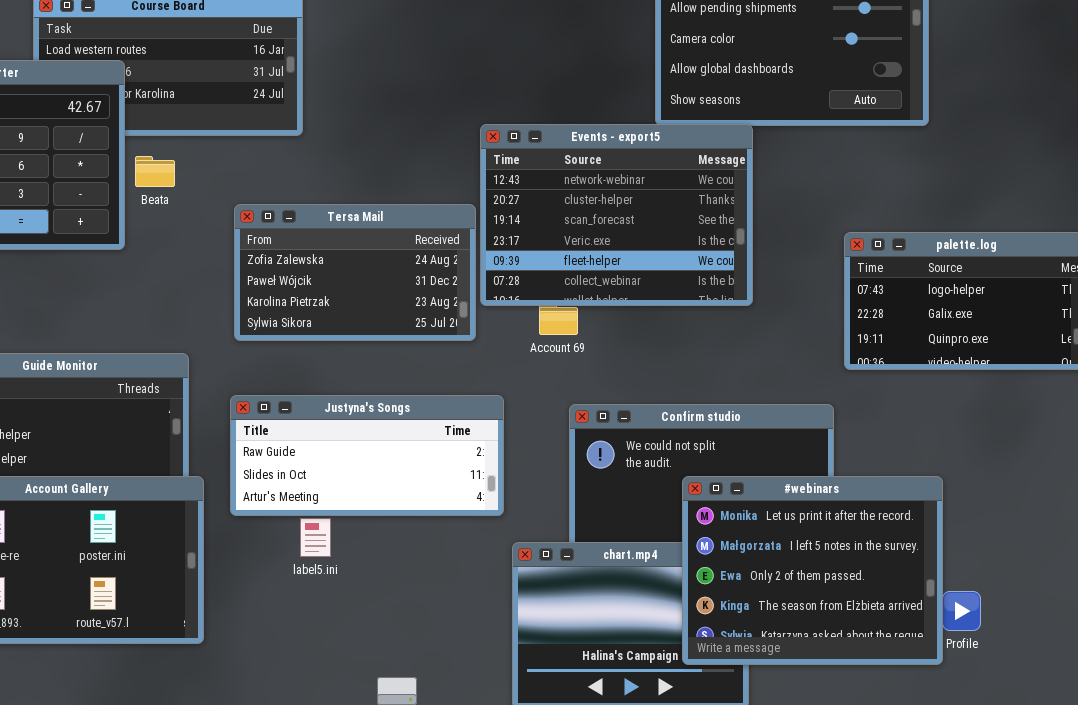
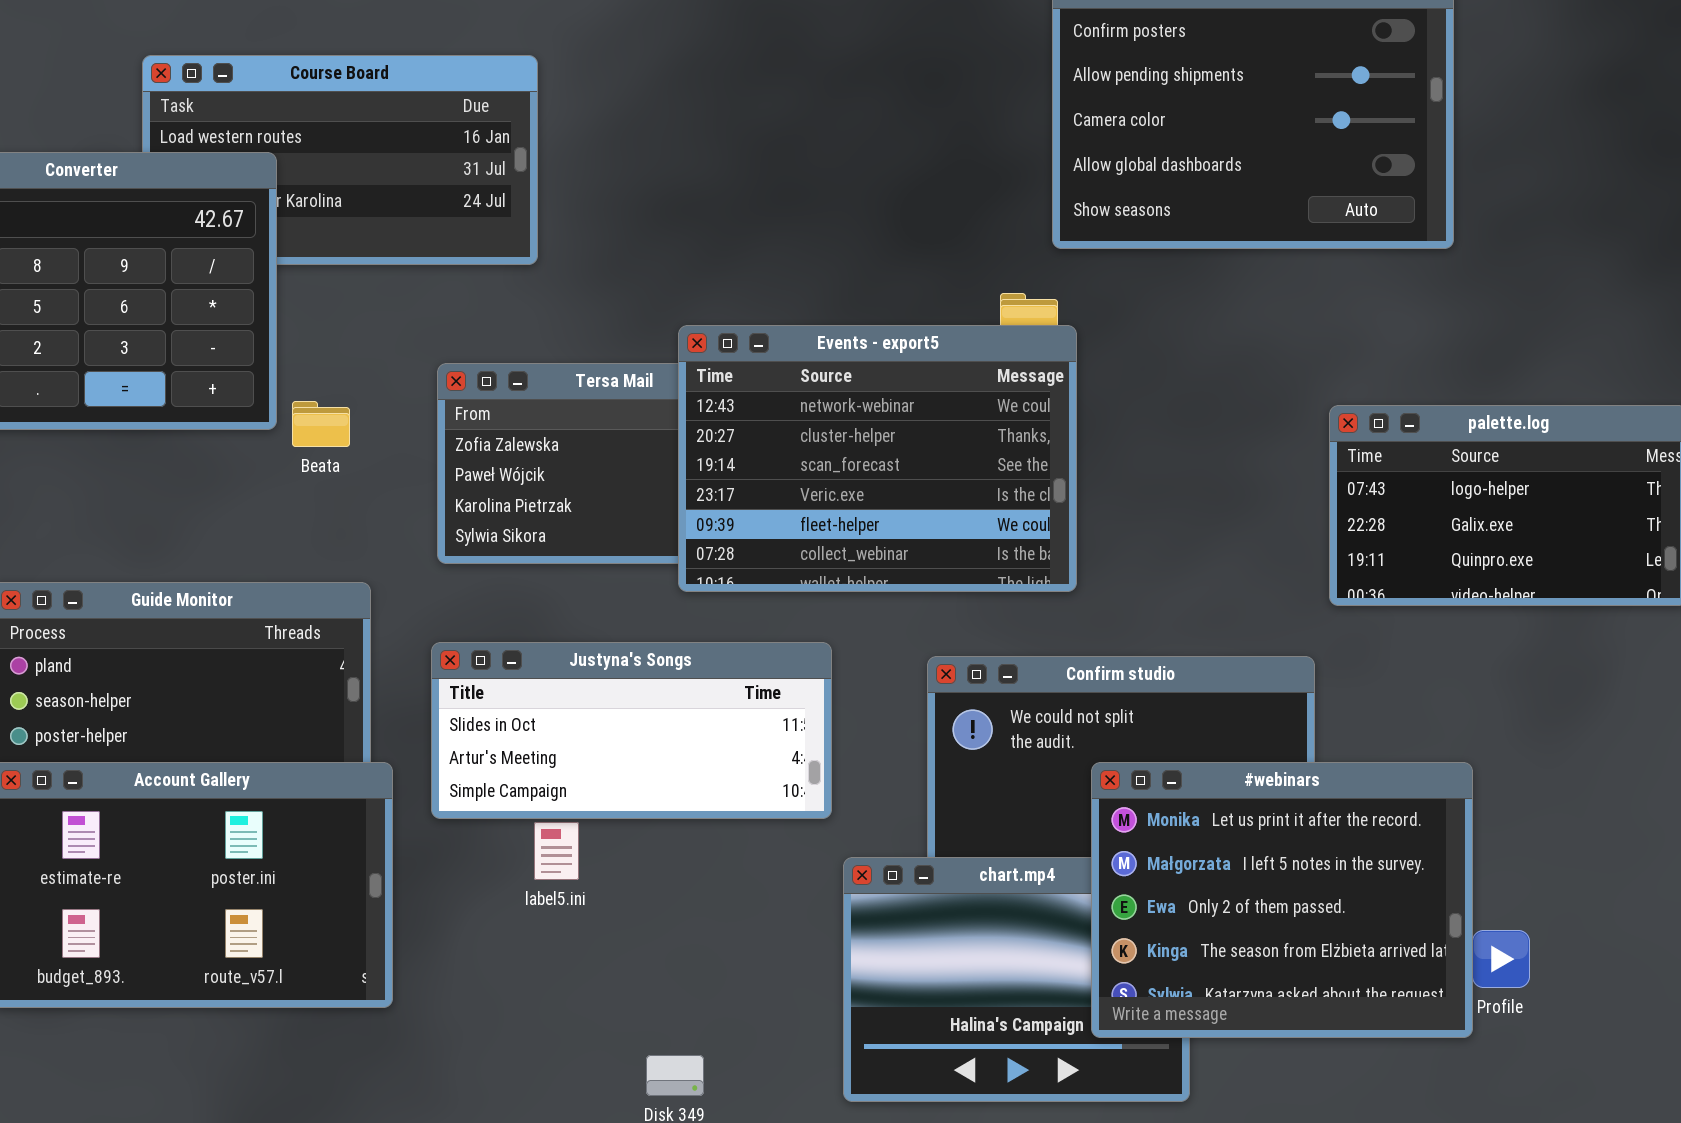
Events - export5: [480,124,753,306] -> [678,325,1077,592], moved
Beata: [135,156,175,187] -> [292,401,350,447], moved
Justyna's Songs: [230,395,504,516] -> [431,642,832,819], scrolled down 1 row

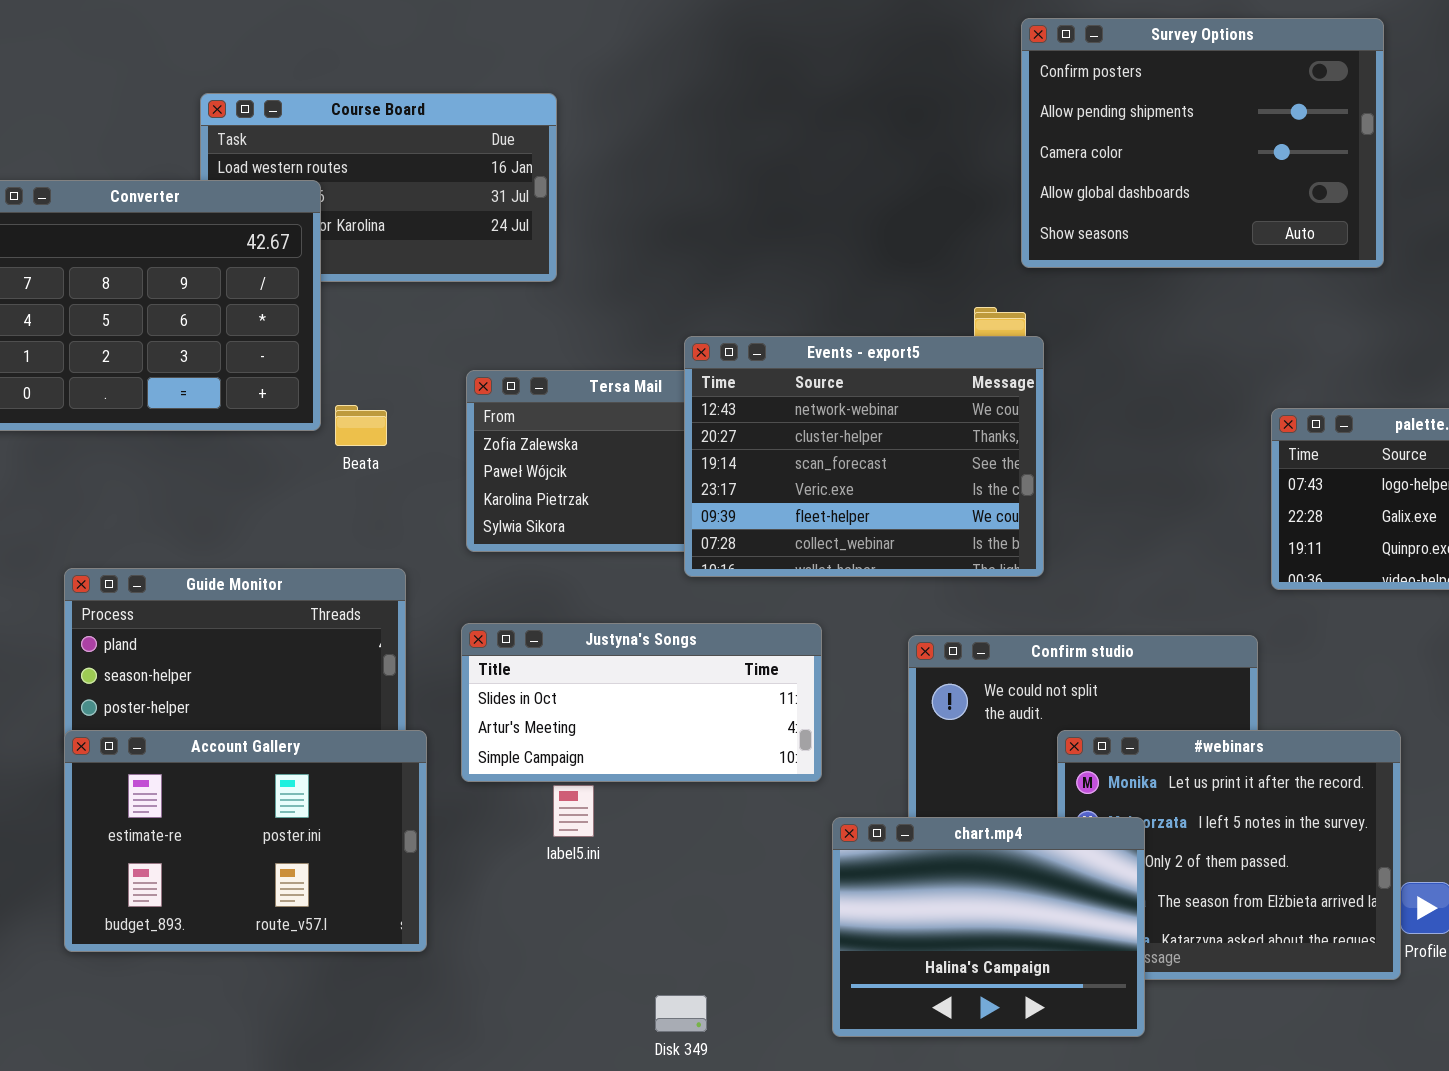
chart.mp4: [843,857,1190,1102] -> [832,817,1145,1037], raised

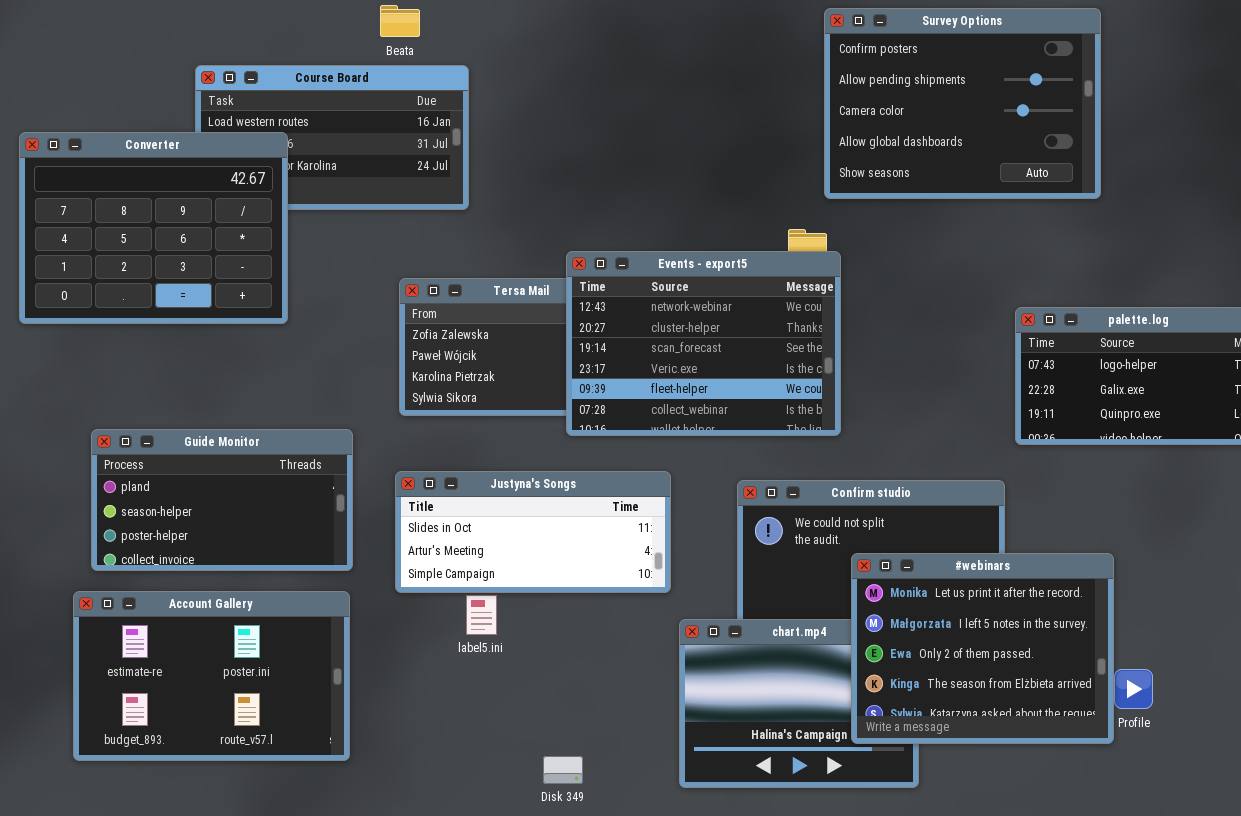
Beata: [335,405,387,446] -> [380,5,420,37], moved
Account Gallery: [64,730,427,952] -> [73,591,350,761], moved
#webinars: [1057,730,1401,980] -> [851,553,1114,744], raised

